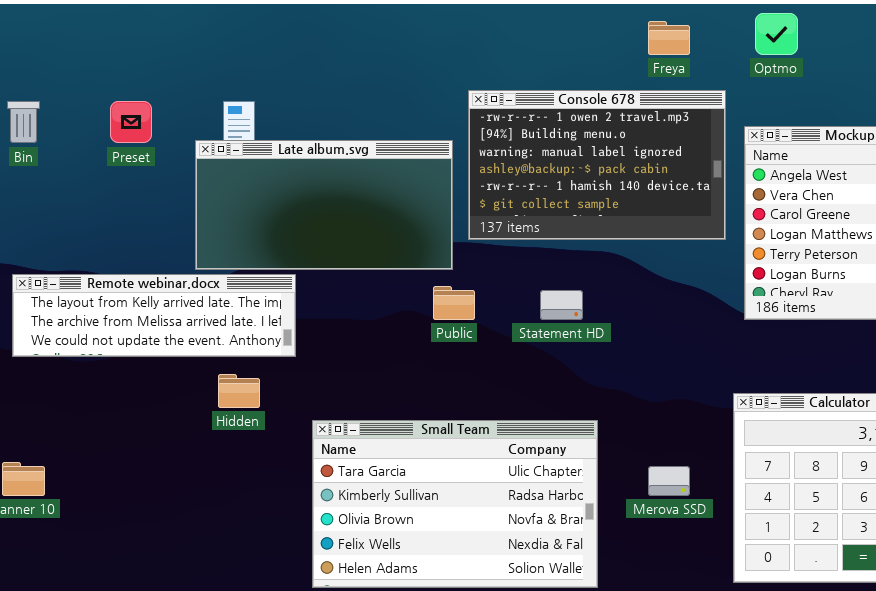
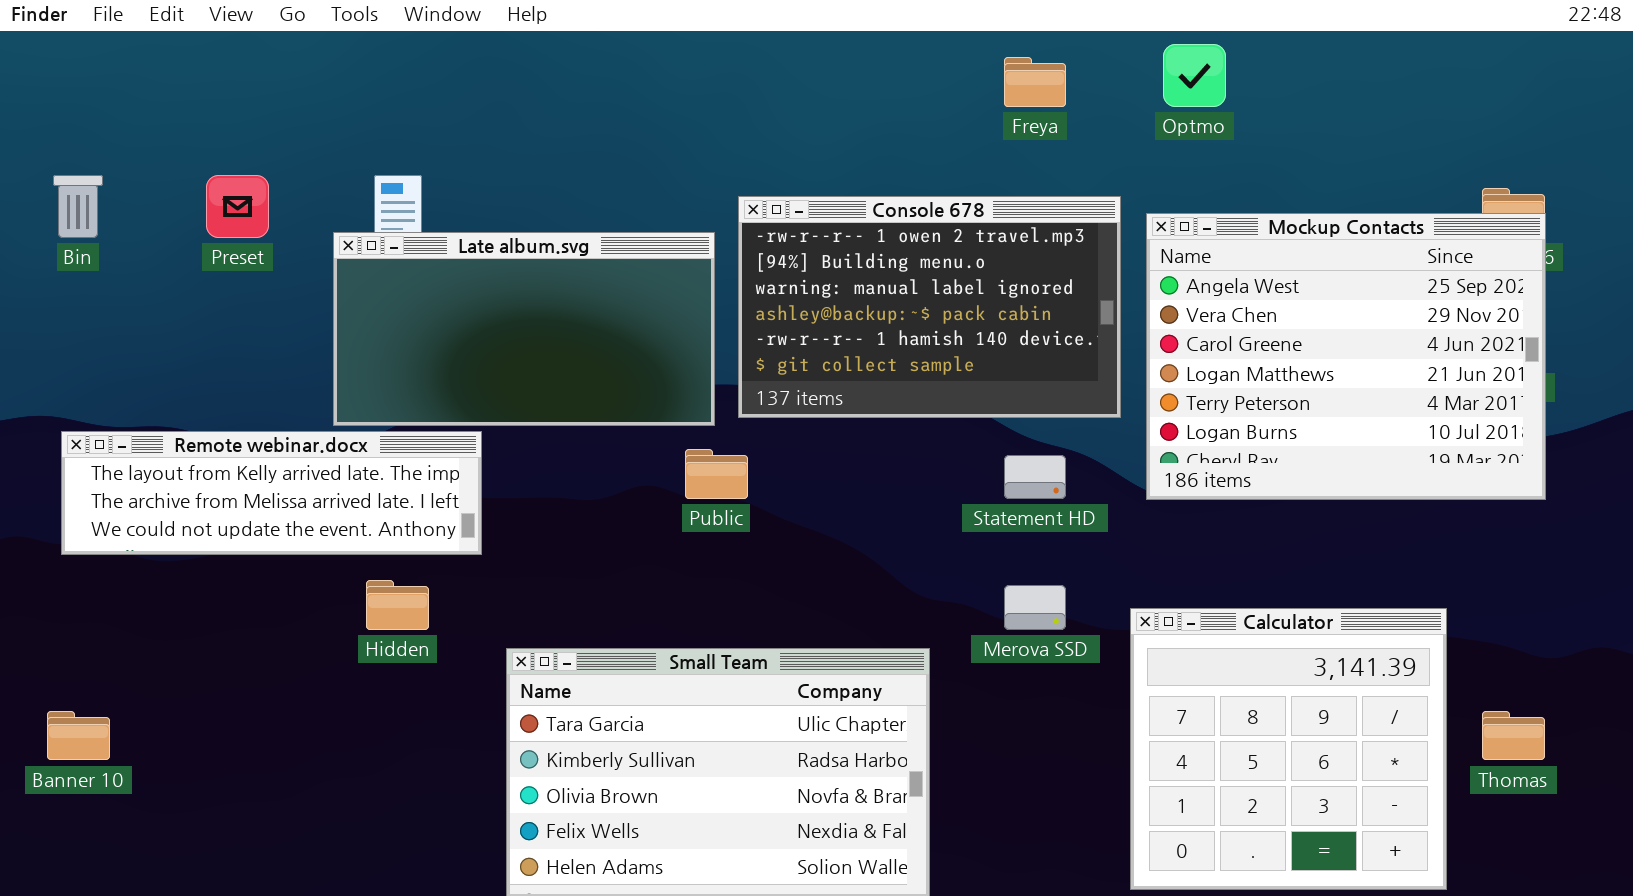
Console 678: [468,90,726,240] -> [738,196,1121,418], moved
Statement HD: [540,290,583,320] -> [1004,455,1066,499], moved
Merova SSD: [648,466,690,496] -> [1004,585,1066,630], moved

